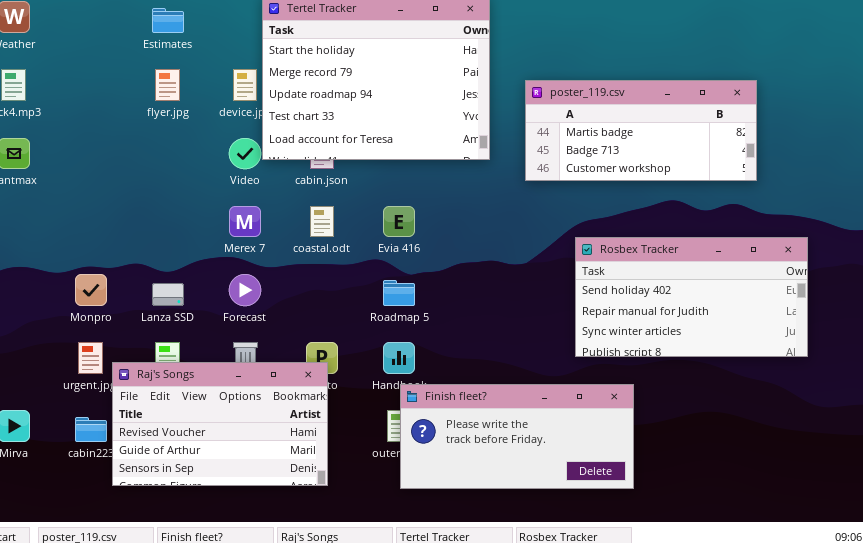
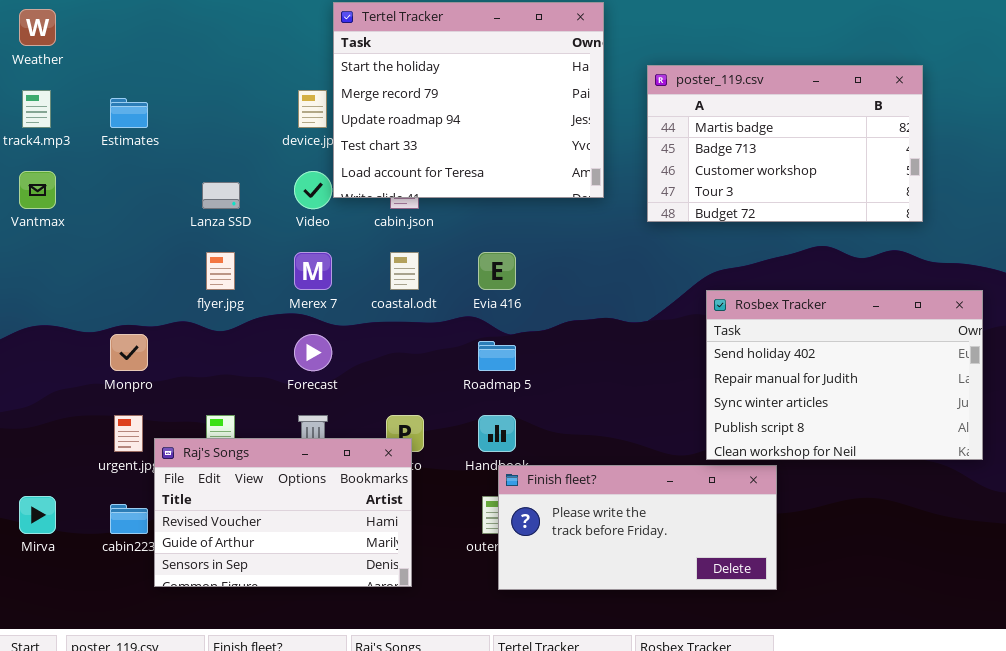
Estimates: [152,8,184,33] -> [110,98,148,128], moved
flyer.jpg: [155,69,180,101] -> [206,252,235,290], moved
poster_119.csv: [525,80,757,181] -> [647,65,923,222], resized
Rosbex Tracker: [575,237,808,357] -> [706,290,983,460], resized
Lanza SSD: [152,283,184,306] -> [202,182,240,209], moved

